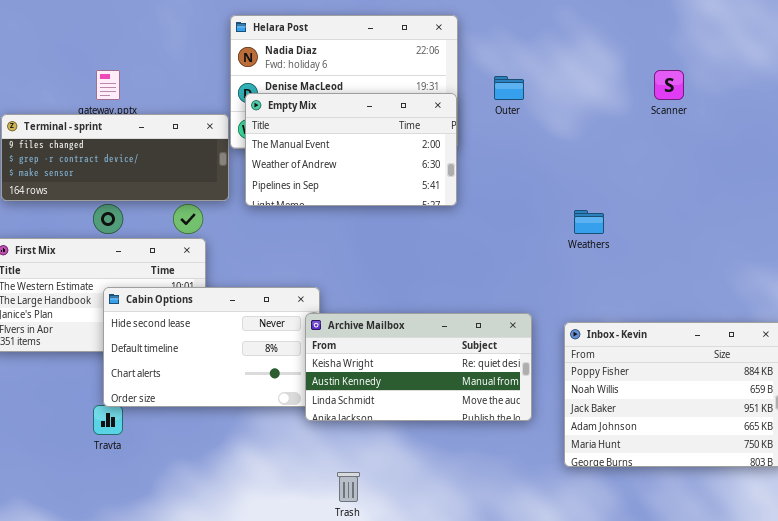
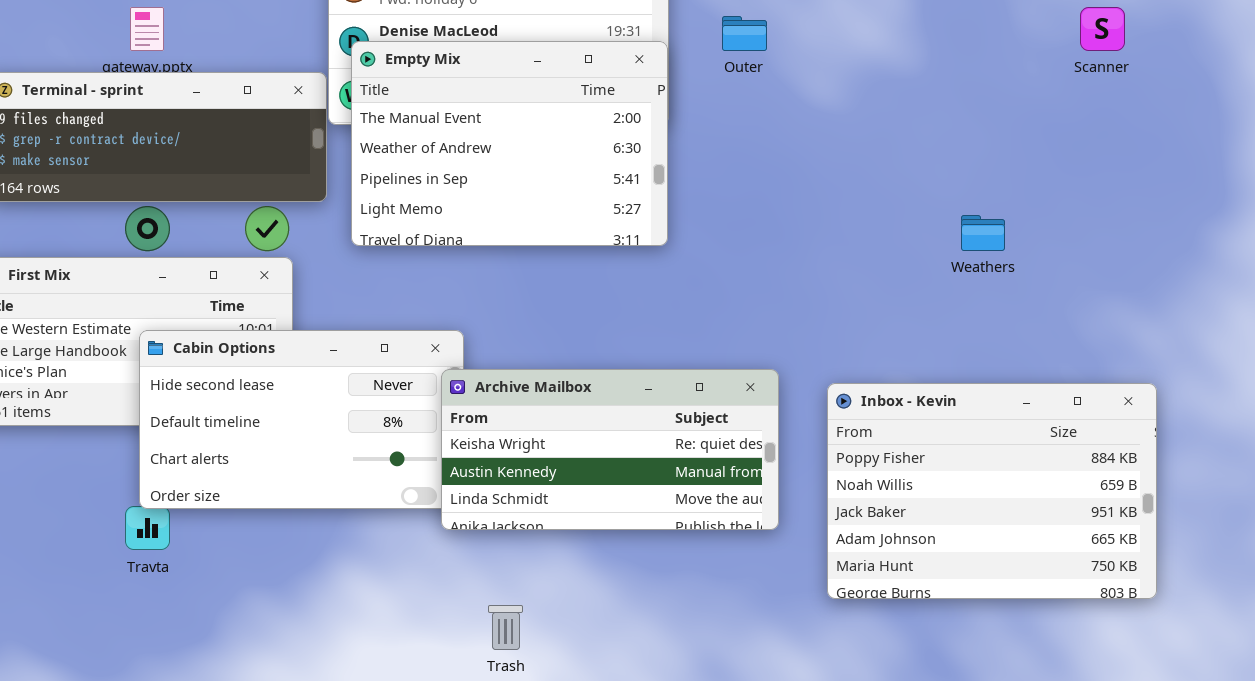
Scanner: [654,70,684,100] -> [1080,7,1125,51], moved
Empty Mix: [245,93,457,206] -> [351,41,668,246], resized
Weathers: [574,210,604,234] -> [961,215,1005,251], moved

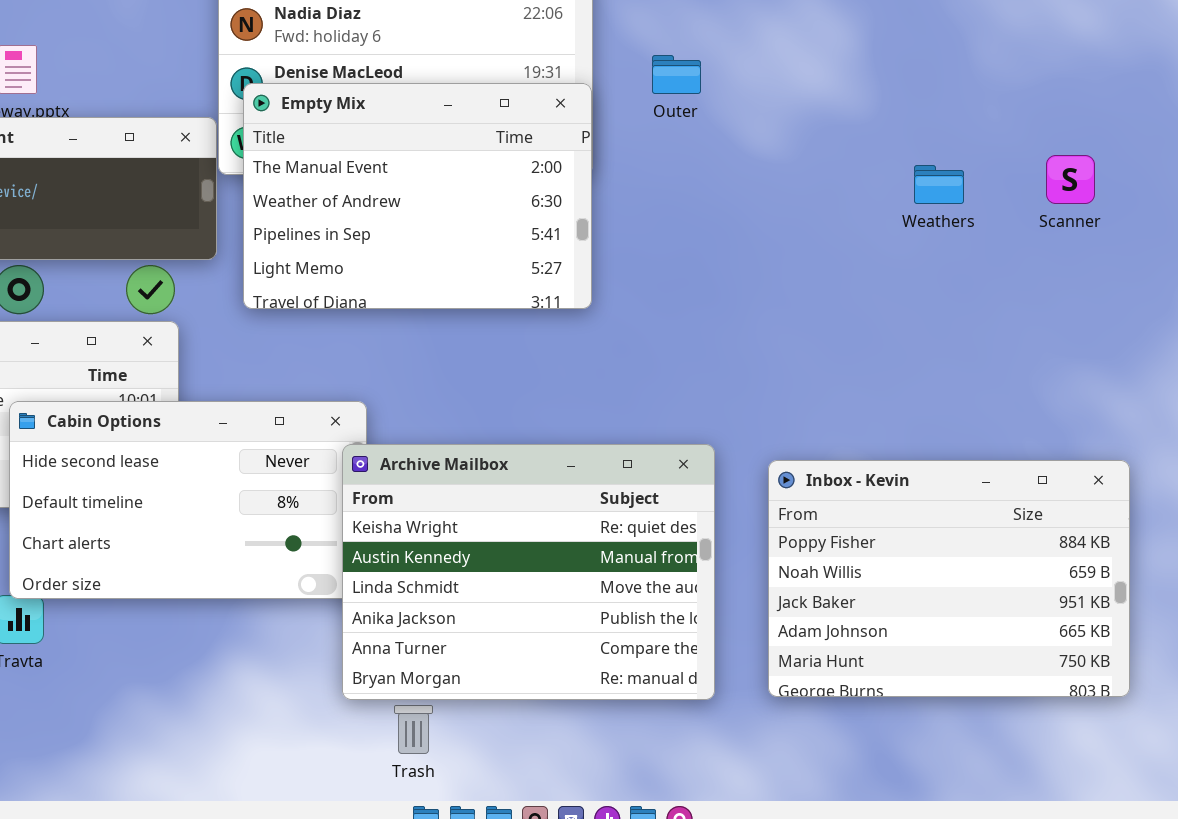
Scanner: [1080,7,1125,51] -> [1046,155,1095,204], moved
Weathers: [961,215,1005,251] -> [914,165,964,204], moved
Archive Mailbox: [441,369,779,530] -> [342,444,715,700], resized

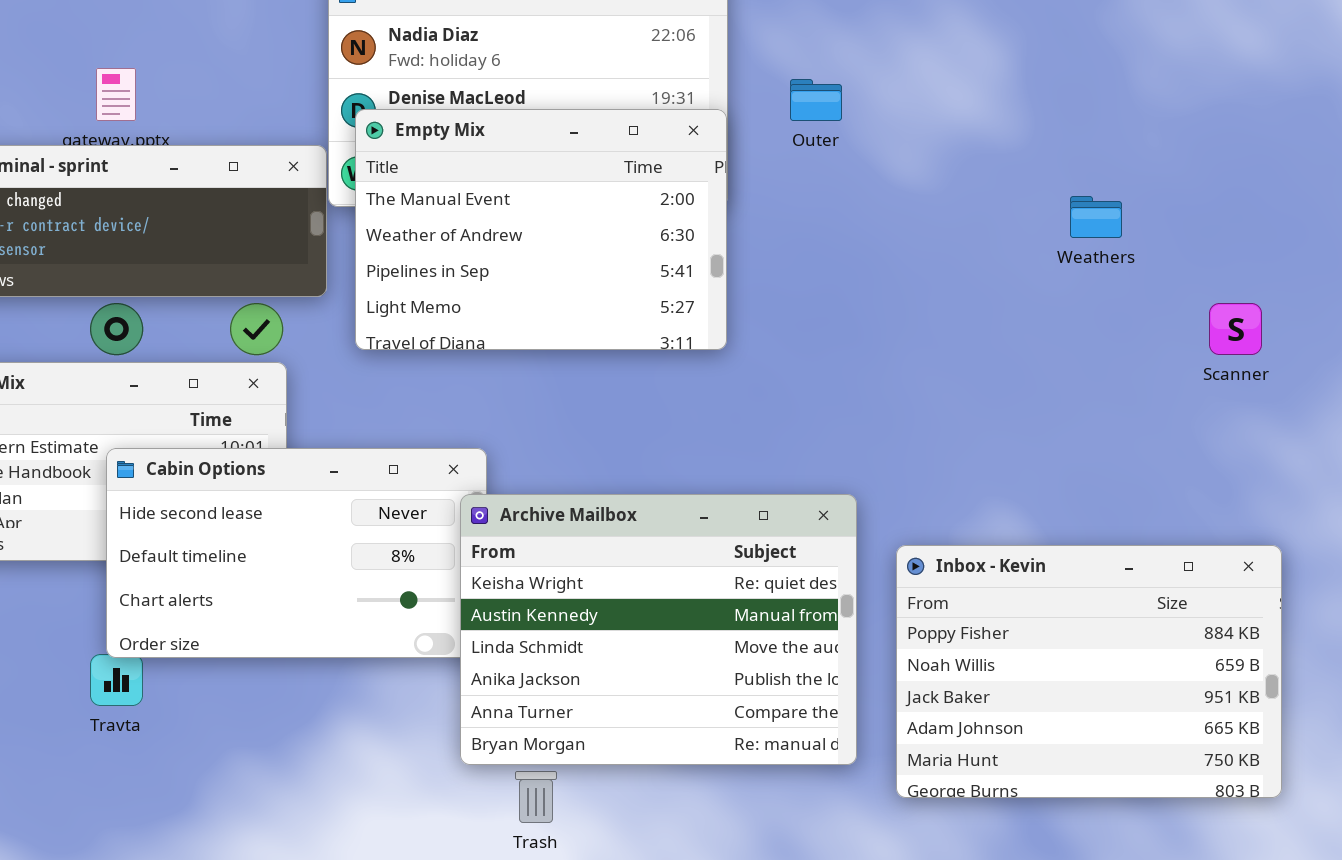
Scanner: [1046,155,1095,204] -> [1209,303,1262,355], moved
Inbox - Kevin: [768,460,1130,697] -> [896,545,1282,798], moved

